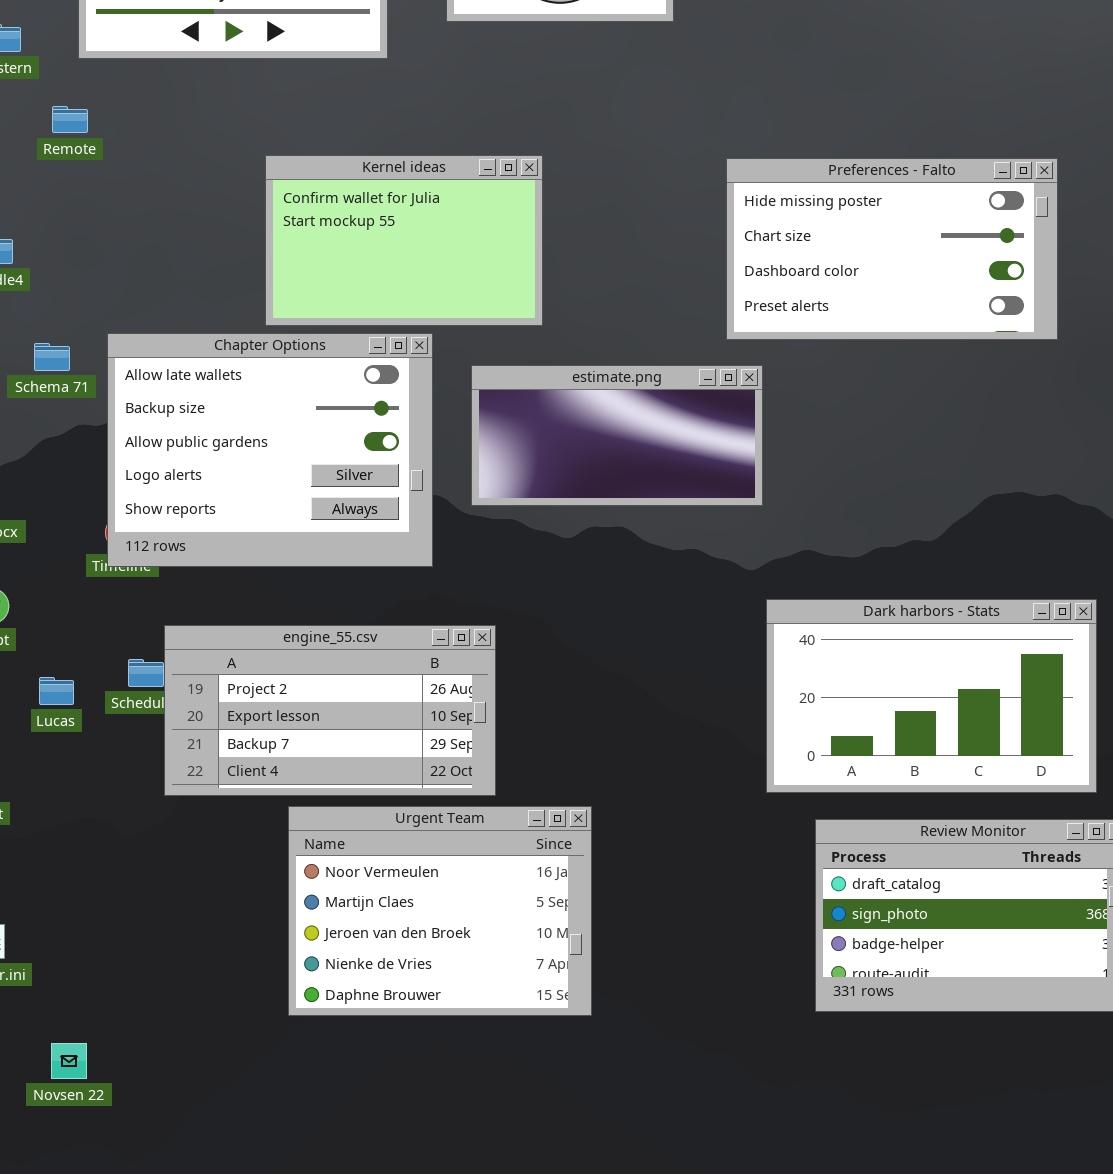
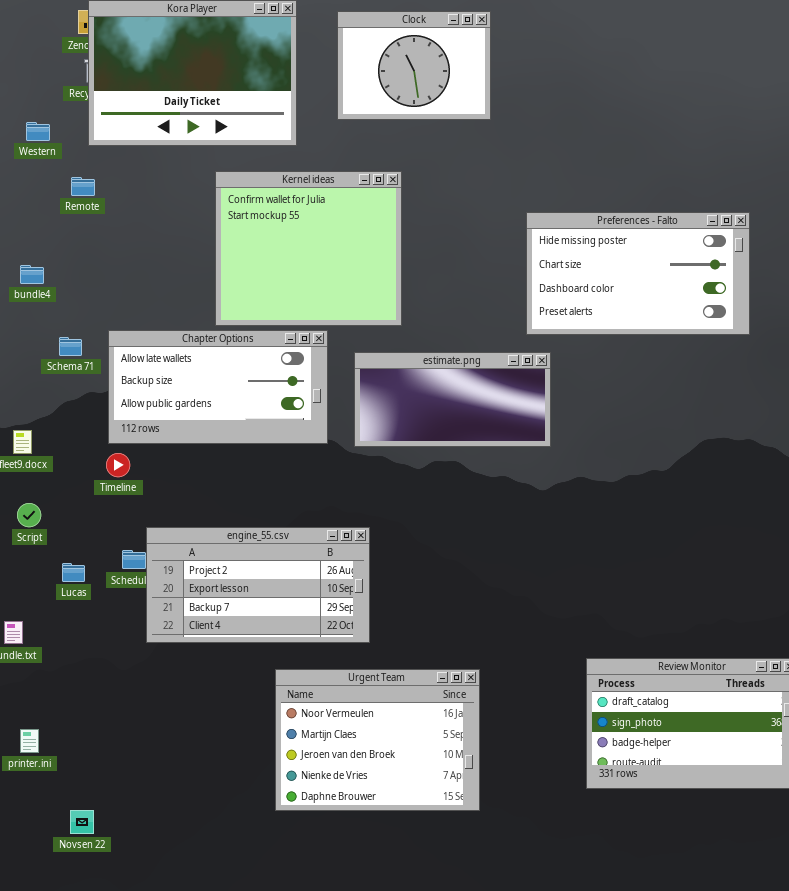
Kernel ideas: [265,155,543,326] -> [215,171,402,326], resized
Chapter Options: [107,333,433,567] -> [108,330,328,444], resized
Dark harbors - Stats: [766,599,1097,793] -> none, closed
Urgent Team: [288,806,592,1016] -> [275,669,480,811], moved

